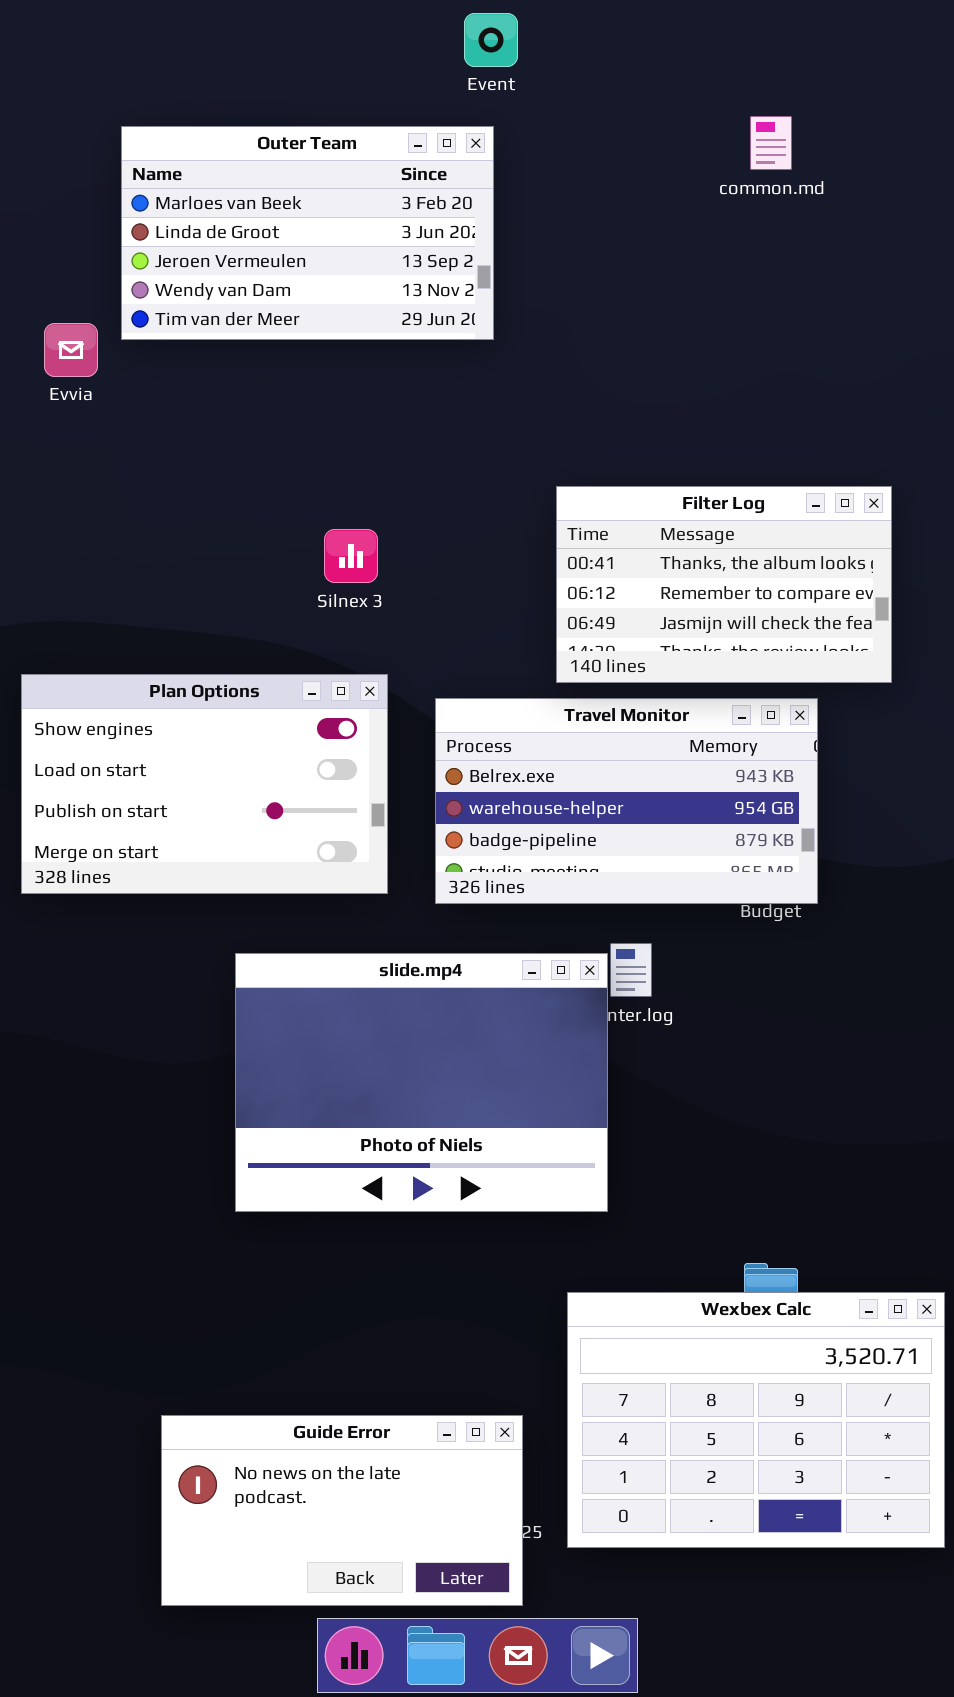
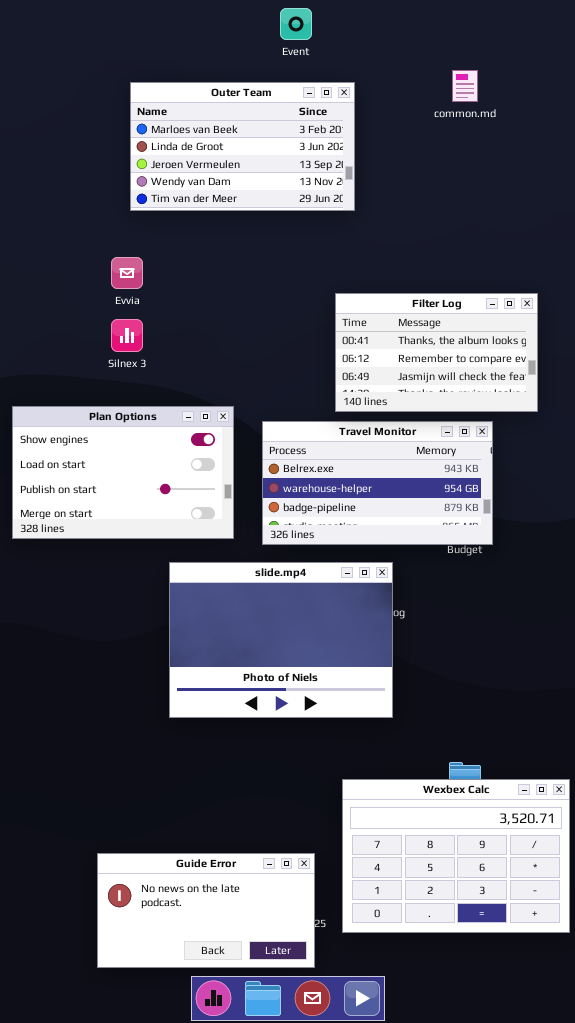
Outer Team: [121,126,494,340] -> [130,82,355,211], moved
Evvia: [44,323,98,377] -> [111,257,143,289], moved
Silnex 3: [324,529,378,583] -> [111,319,143,352], moved
slide.mp4: [235,953,608,1212] -> [169,562,393,718], moved

